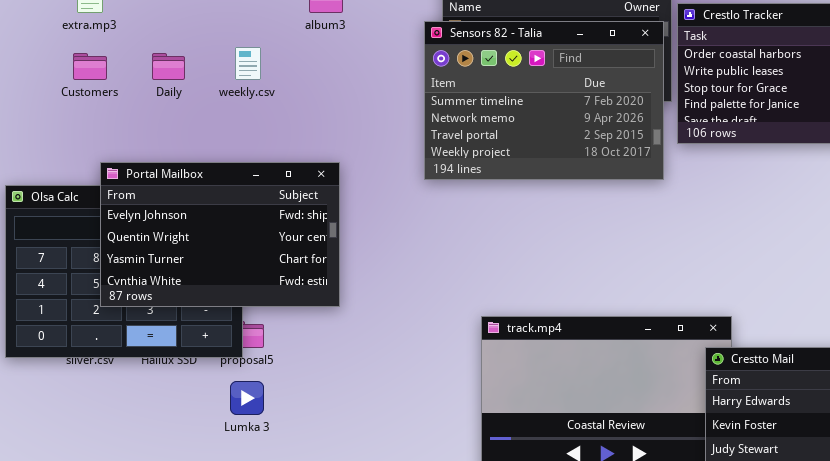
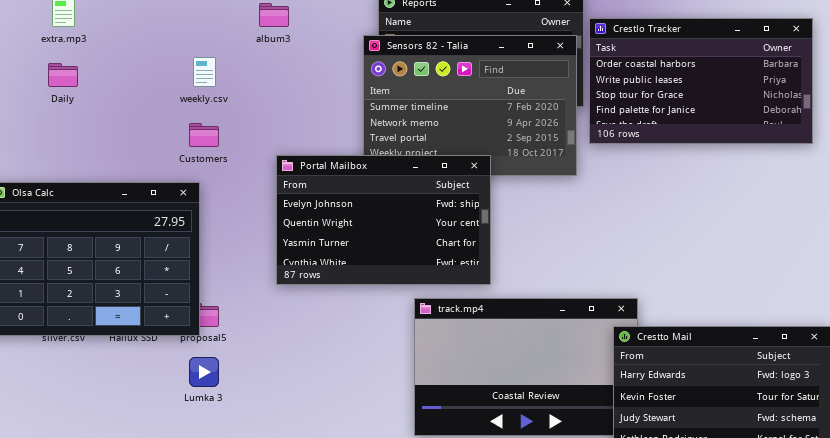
Customers: [73,53,107,80] -> [189,123,219,147], moved
Daily: [152,53,185,80] -> [48,63,78,87], moved
Portal Mailbox: [100,162,340,307] -> [276,155,491,285], moved

